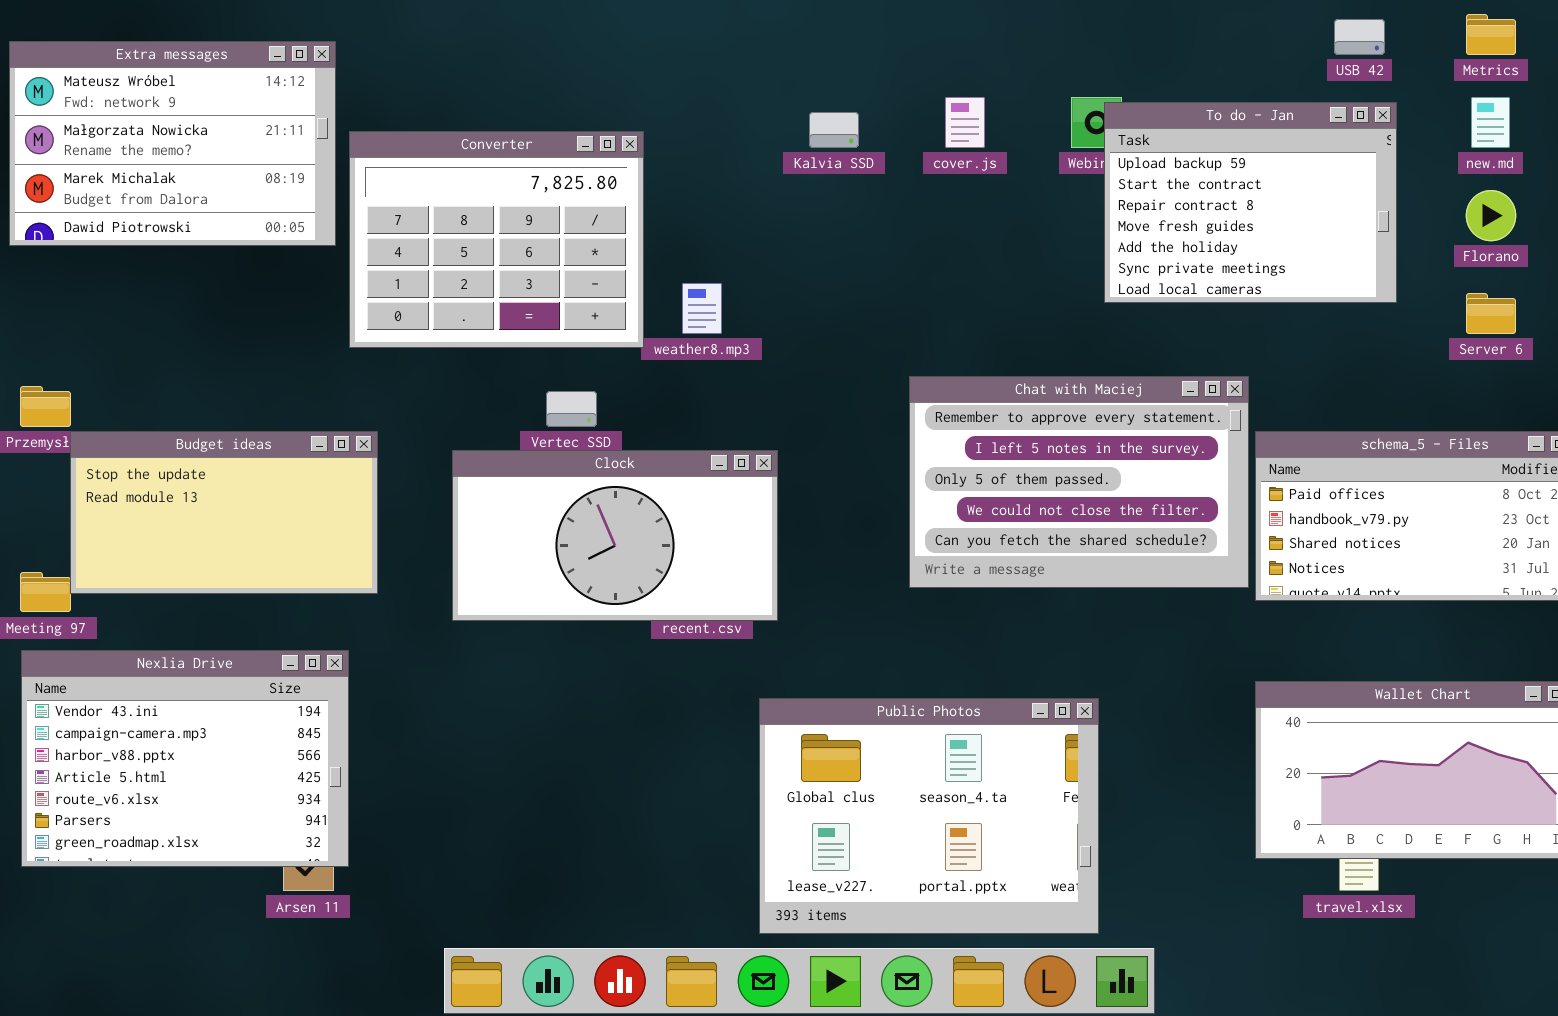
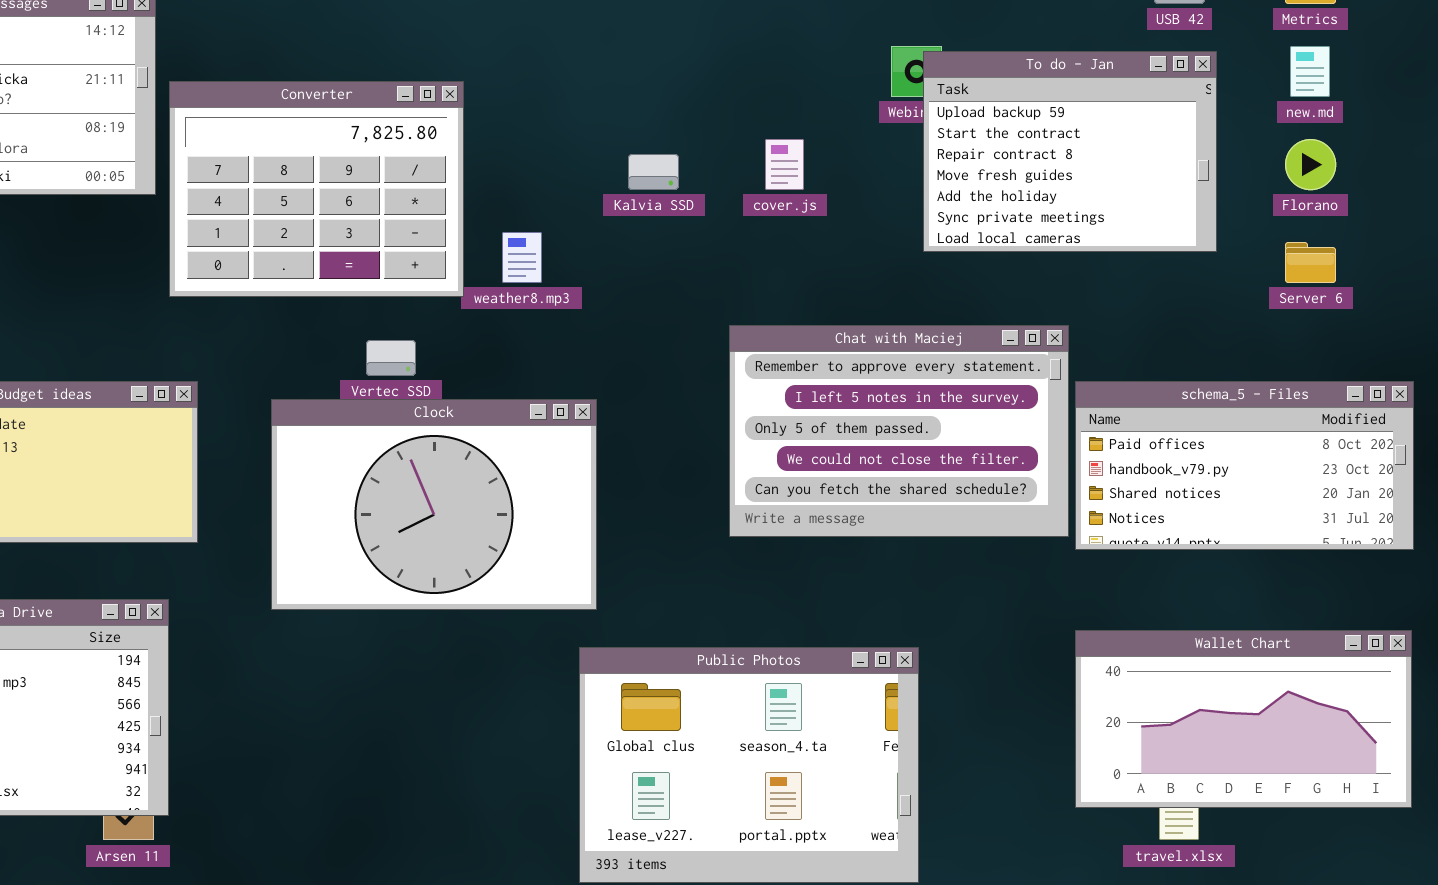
cover.js: [945,97,985,148] -> [765,139,804,190], moved
Kalvia SSD: [809,112,859,148] -> [628,154,679,190], moved
Clock: [452,450,778,621] -> [271,399,597,610], resized

